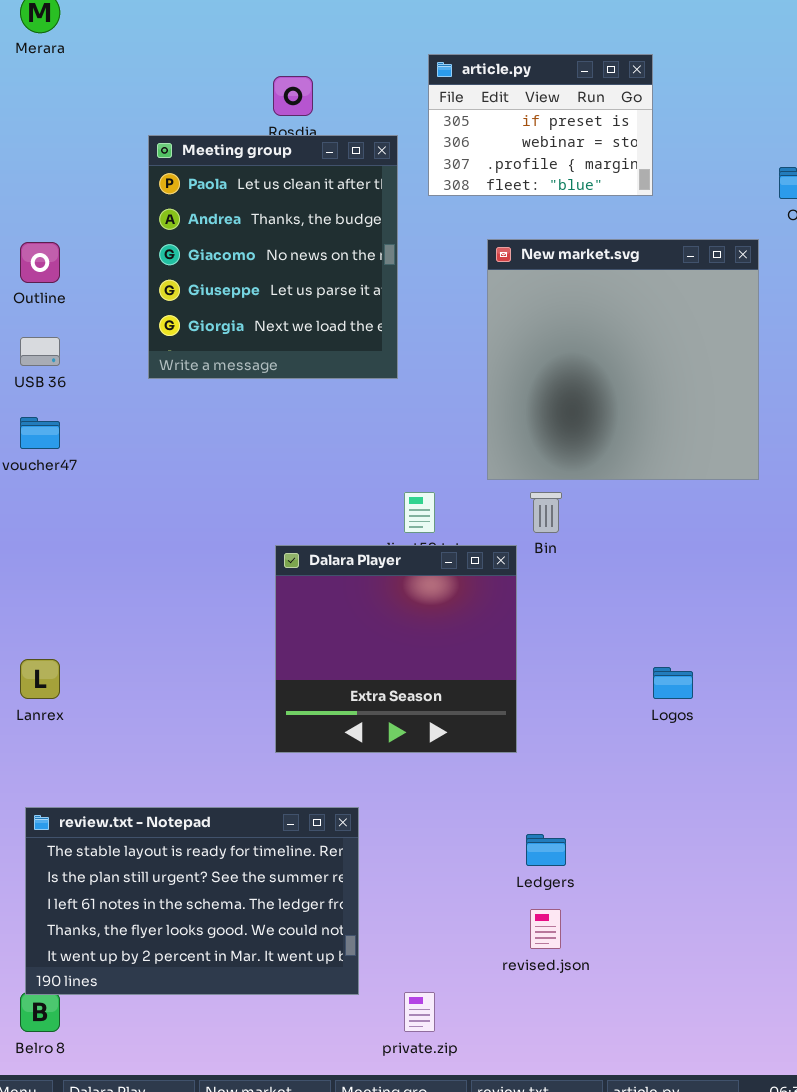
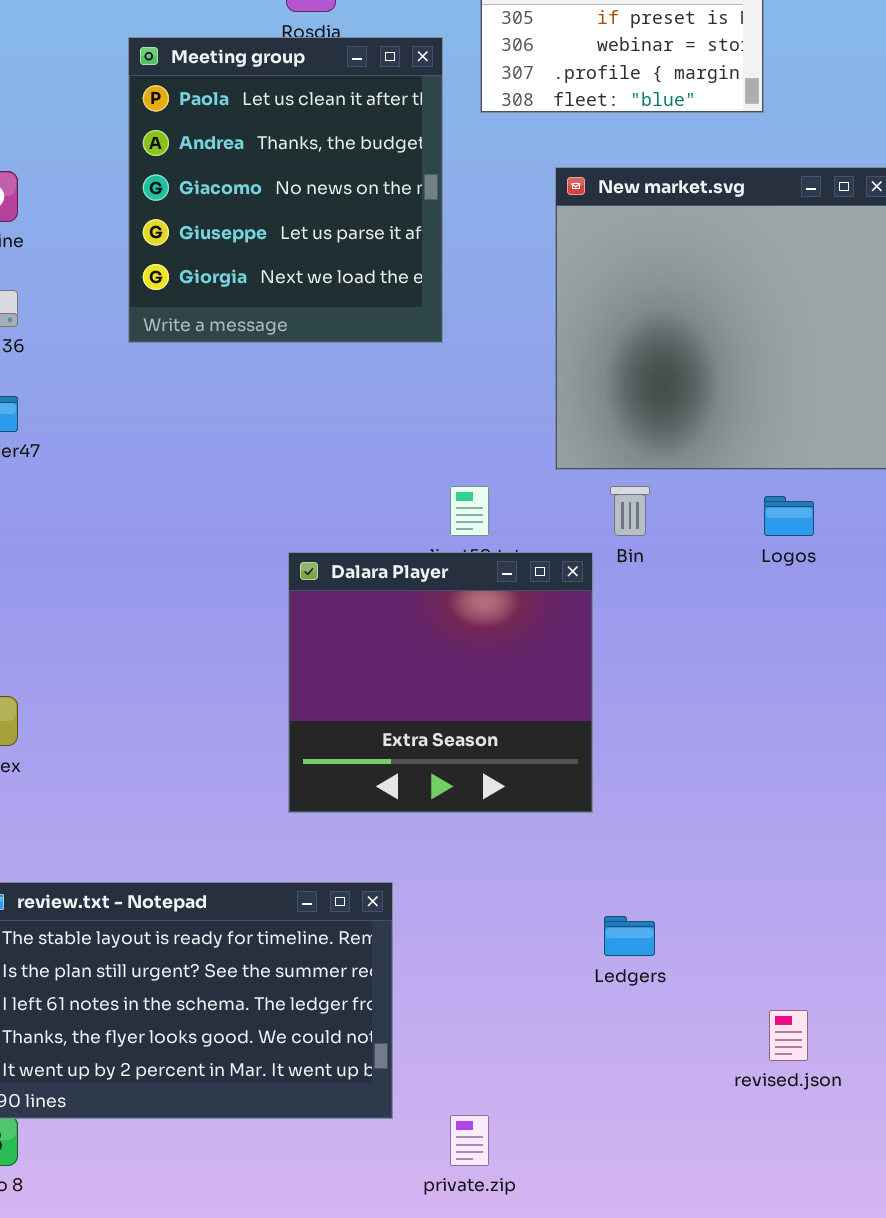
Logos: [653,667,693,699] -> [764,496,814,536], moved
revised.json: [530,909,561,949] -> [769,1010,808,1061], moved

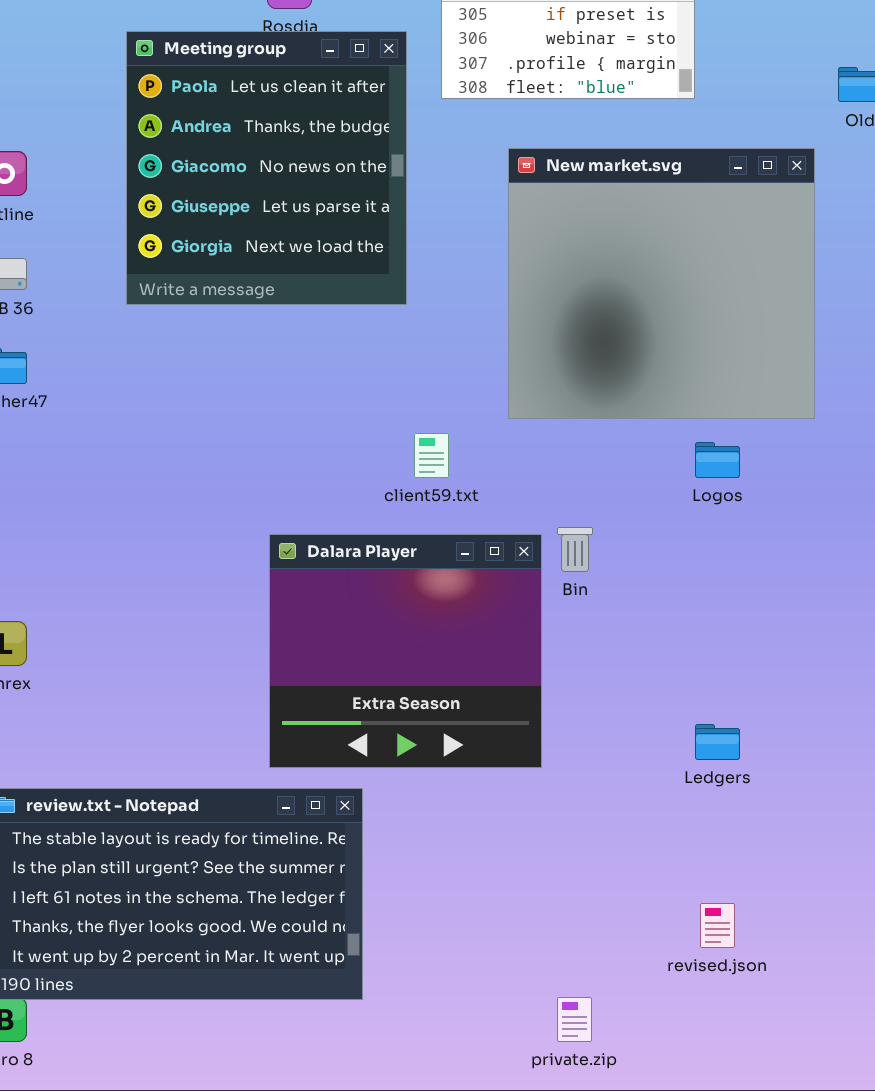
Bin: [610,486,650,536] -> [557,527,593,572], moved
Dalara Player: [288,552,593,813] -> [269,534,542,768], moved
Ledgers: [604,916,655,956] -> [695,724,740,760], moved
private.zip: [450,1115,489,1166] -> [557,997,592,1042], moved

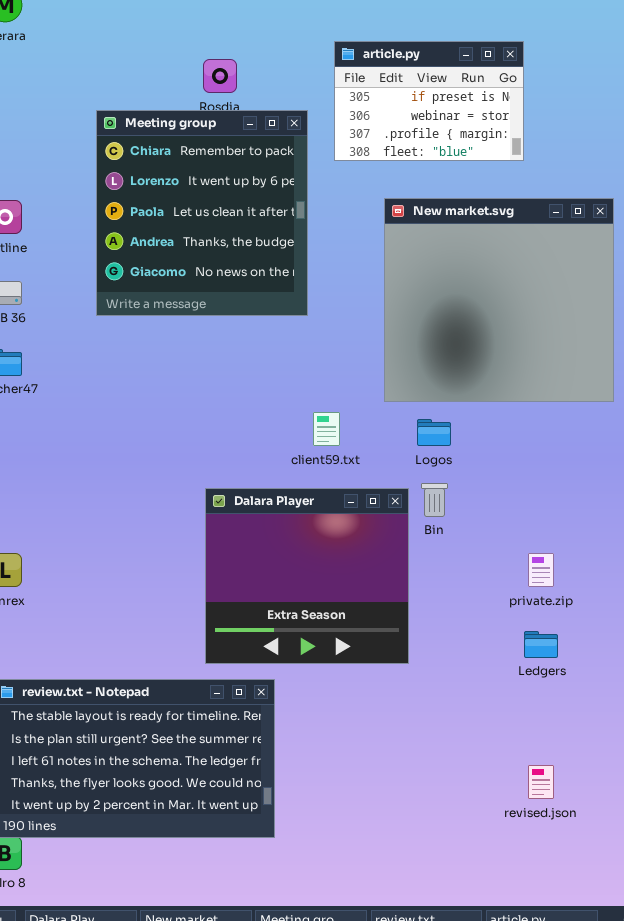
Meeting group: [126,31,407,305] -> [96,110,308,316], scrolled up 2 rows
Logos: [695,442,740,478] -> [417,419,451,446], moved
private.zip: [557,997,592,1042] -> [528,553,554,587], moved

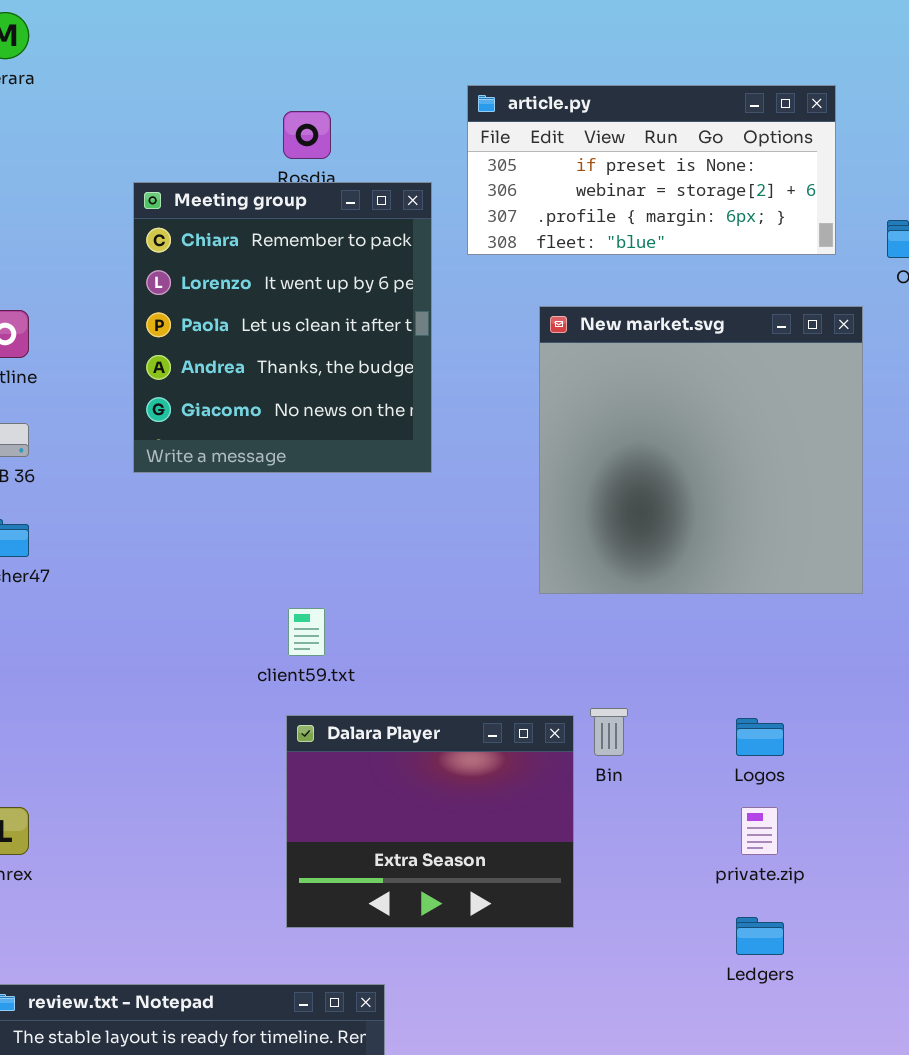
article.py: [334,41,524,161] -> [467,85,836,255], resized
client59.txt: [313,412,340,446] -> [288,608,325,656], moved
Logos: [417,419,451,446] -> [736,718,784,756], moved
Dalara Player: [205,488,409,664] -> [286,715,574,928], resized

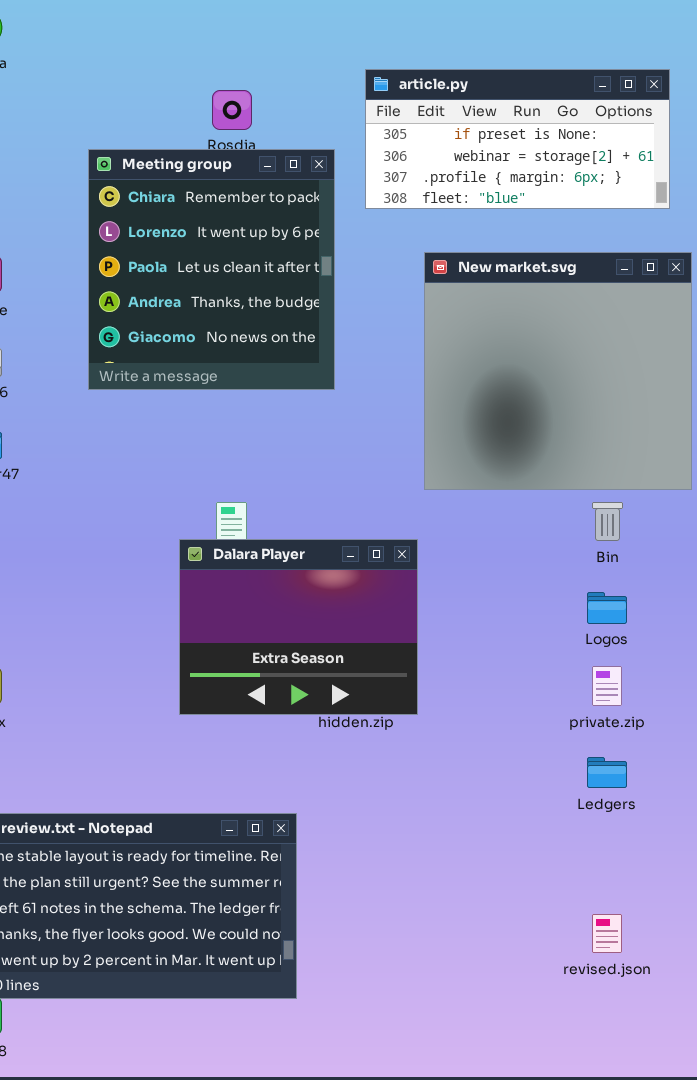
Bin: [590,708,628,756] -> [592,502,623,541], moved
Dalara Player: [286,715,574,928] -> [179,539,418,715], moved

